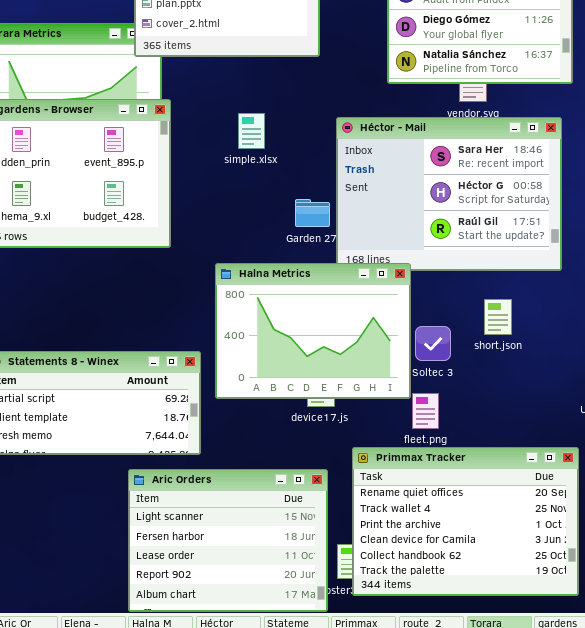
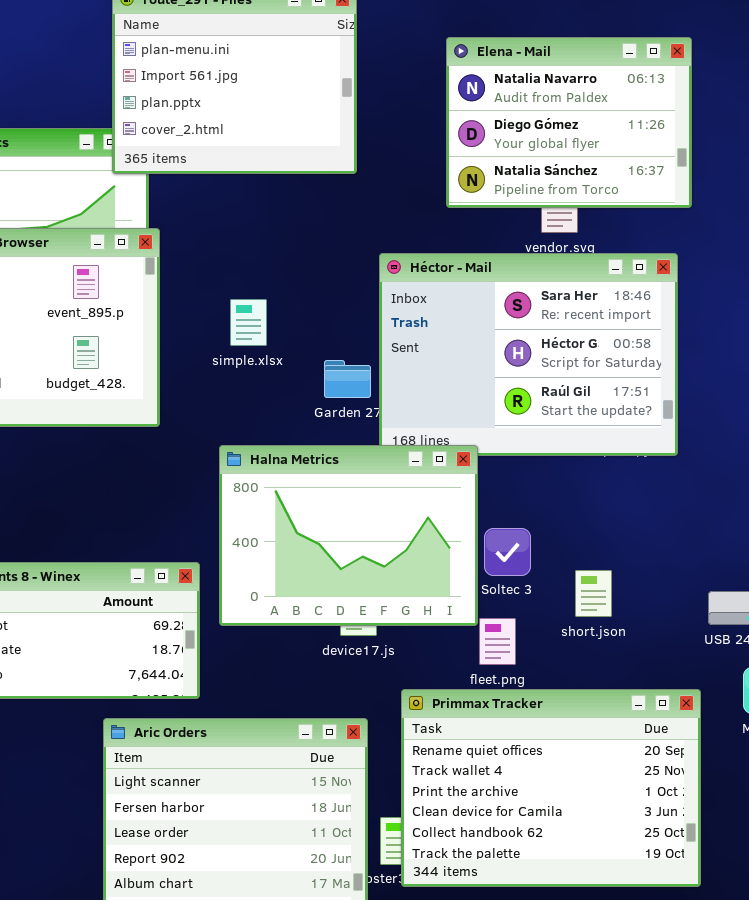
simple.xlsx: [238,113,265,149] -> [230,299,267,346], moved
short.json: [484,299,512,335] -> [575,570,612,617], moved

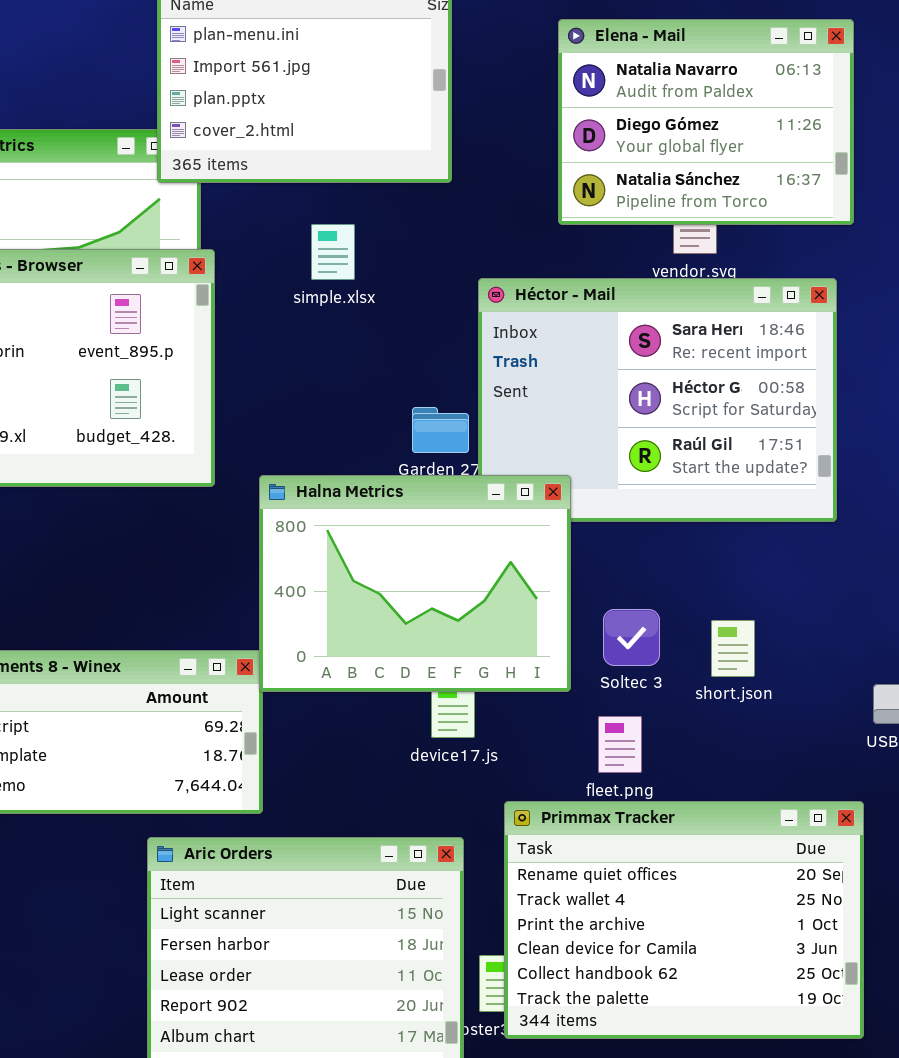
simple.xlsx: [230,299,267,346] -> [311,224,355,280], moved
Halna Metrics: [219,445,478,626] -> [259,475,571,692], moved
short.json: [575,570,612,617] -> [711,620,755,677], moved

